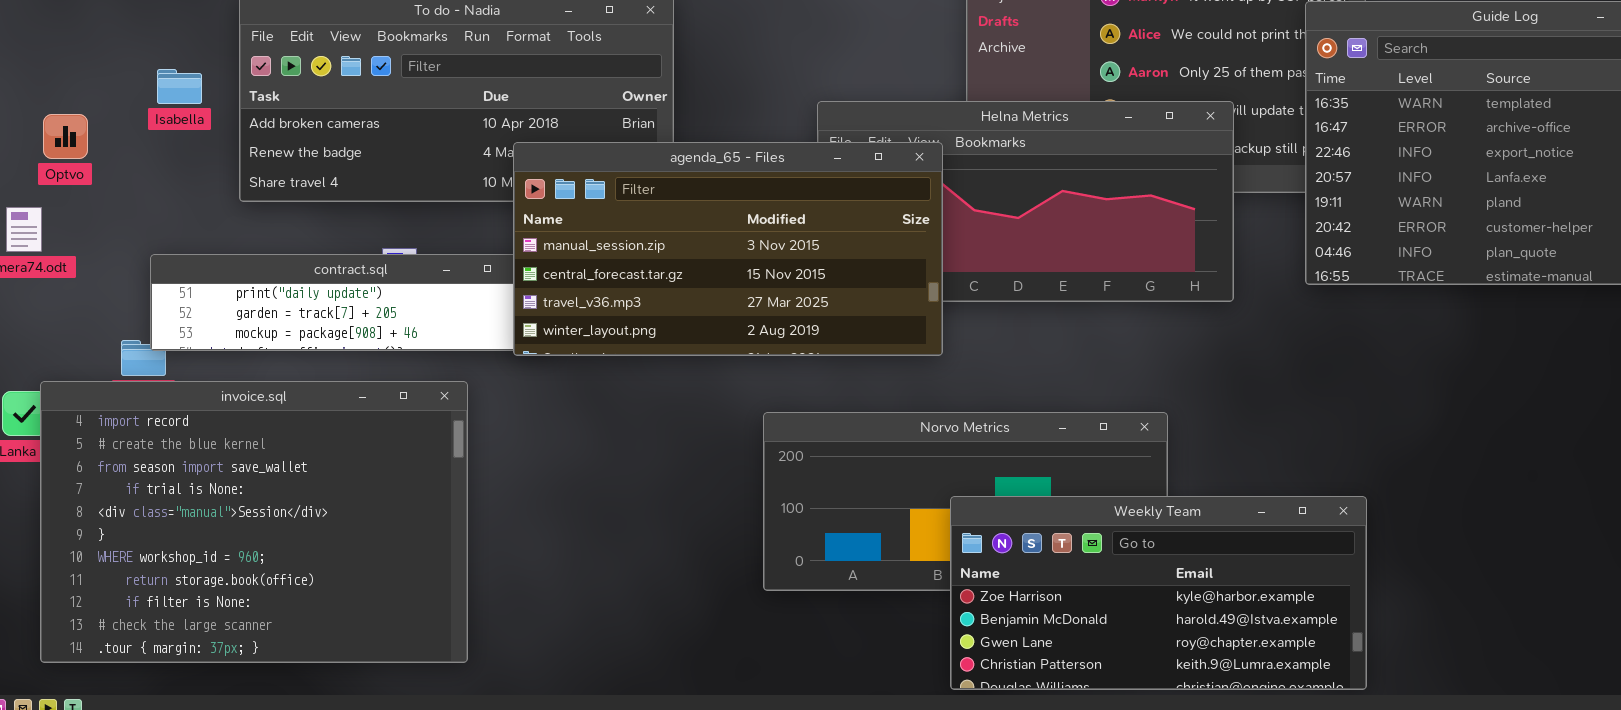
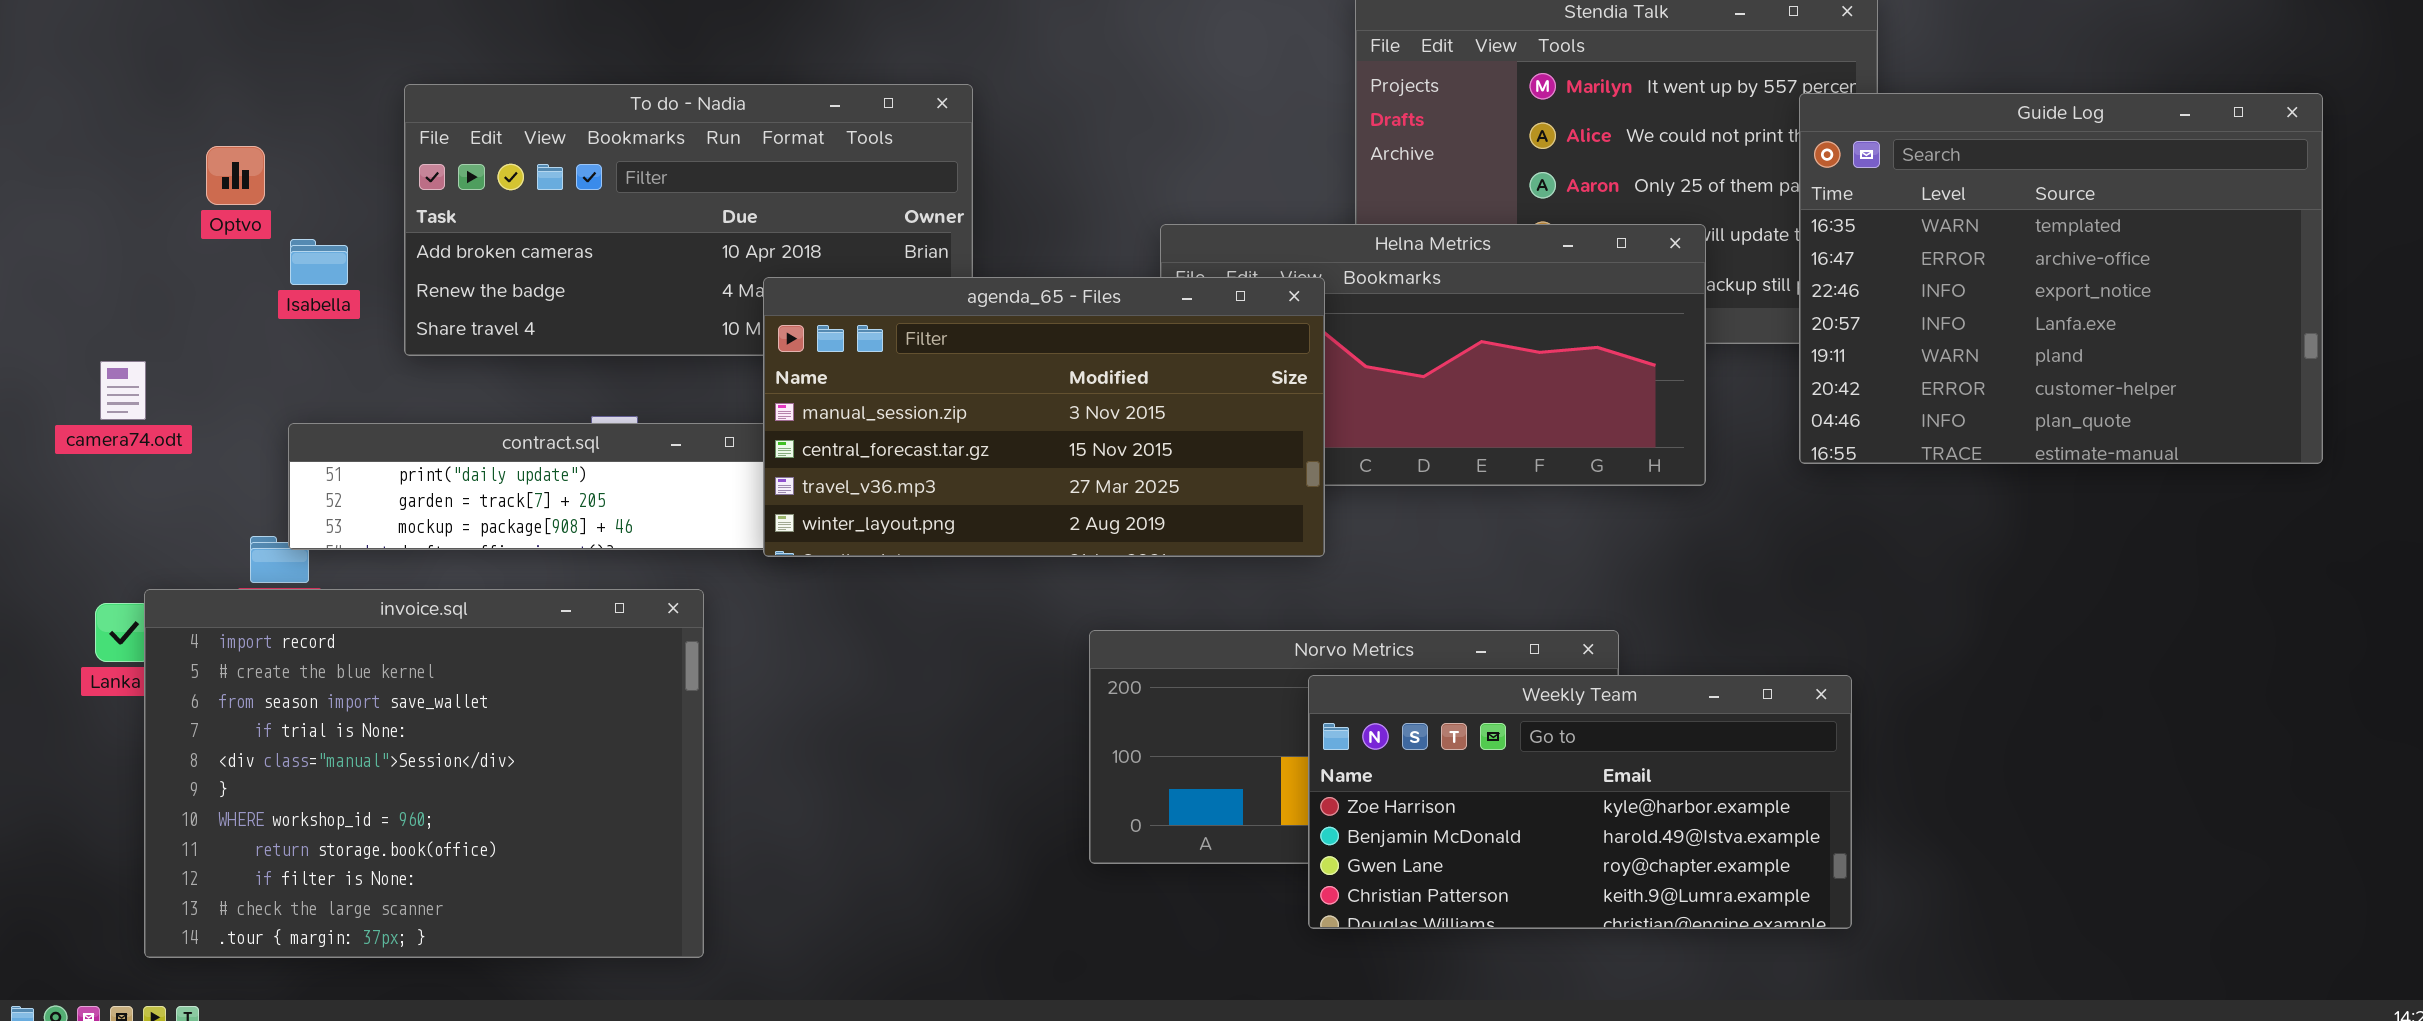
Isabella: [157,69,202,104] -> [290,239,348,285], moved
Optvo: [43,114,88,159] -> [206,146,265,205], moved
Weekly Team: [950,496,1367,690] -> [1308,675,1852,929], moved

